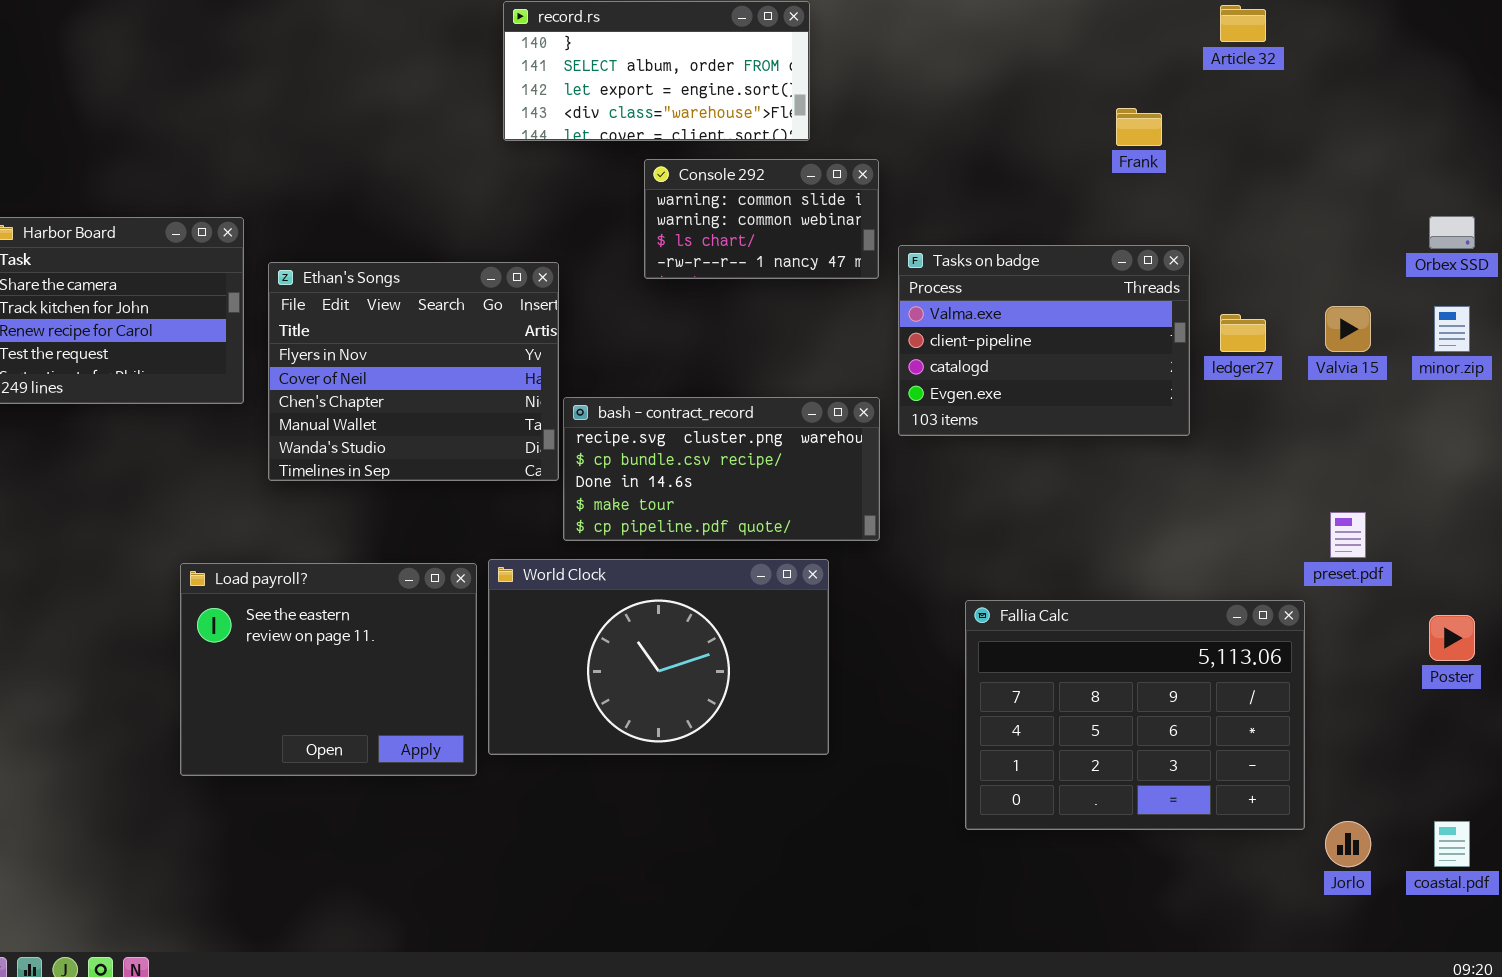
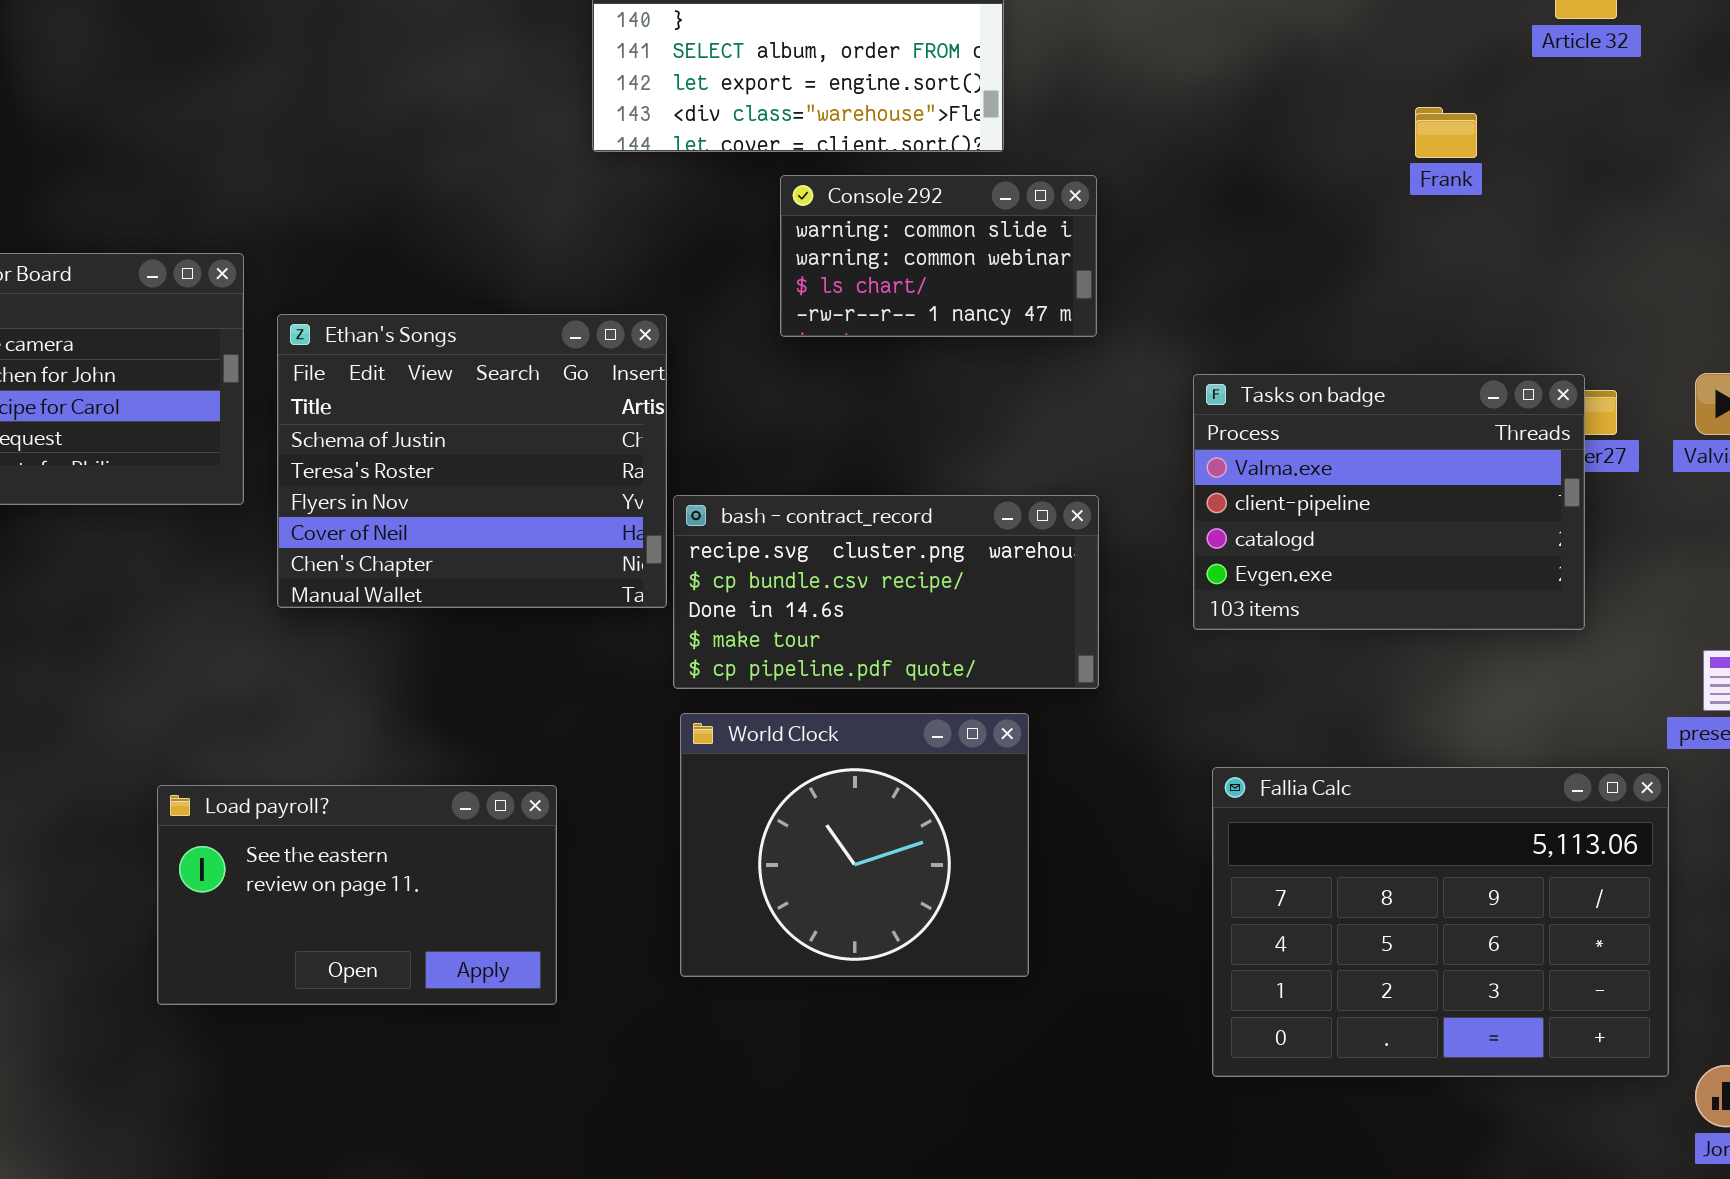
Tasks on badge: [898,245,1190,436] -> [1193,374,1585,630], moved
Ethan's Songs: [268,262,559,481] -> [277,314,667,608], scrolled up 2 rows
World Clock: [488,559,829,755] -> [680,713,1029,977], resized
Load payroll?: [180,563,477,776] -> [157,785,557,1005], resized

